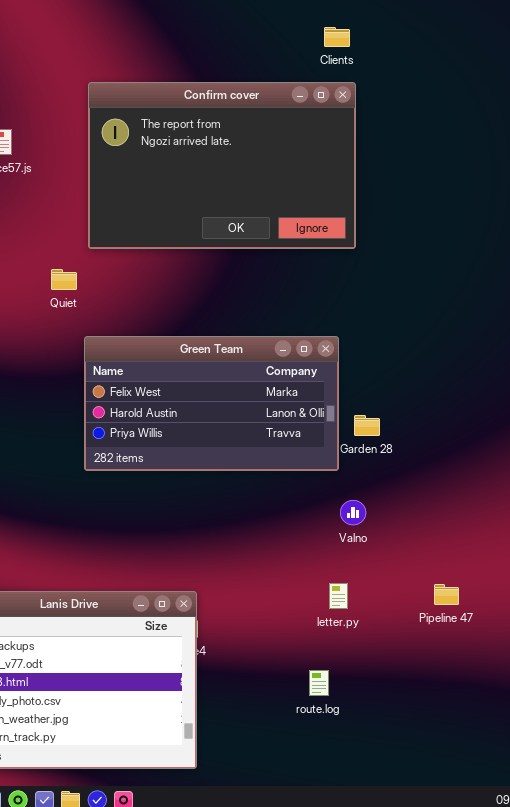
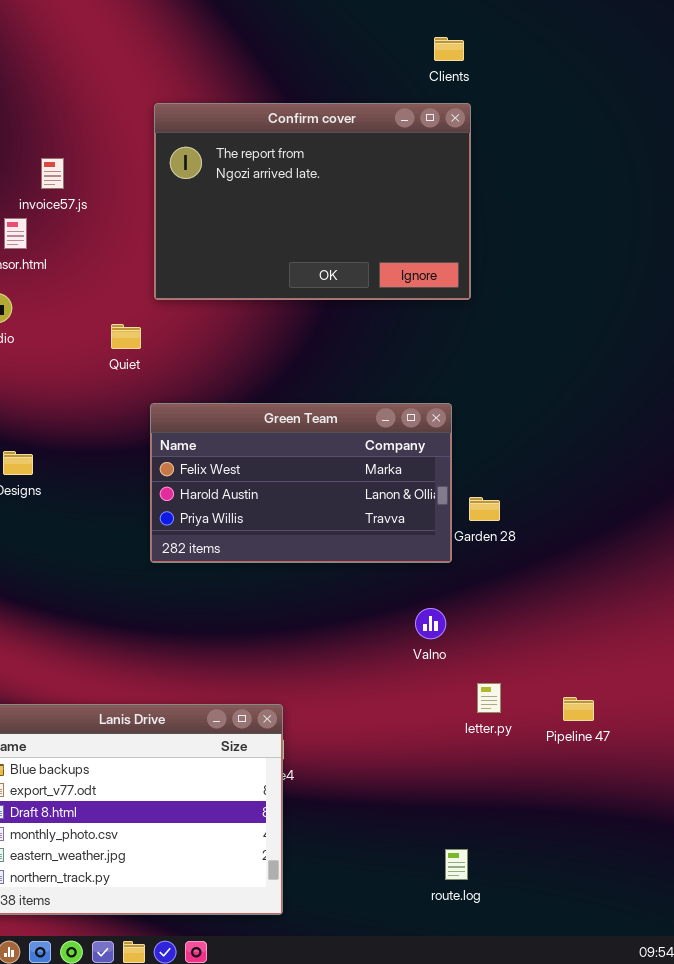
Valno: [340,500,366,525] -> [415,608,446,639], moved
letter.py: [329,583,348,609] -> [477,683,501,713], moved
route.log: [309,670,329,696] -> [445,849,468,880], moved

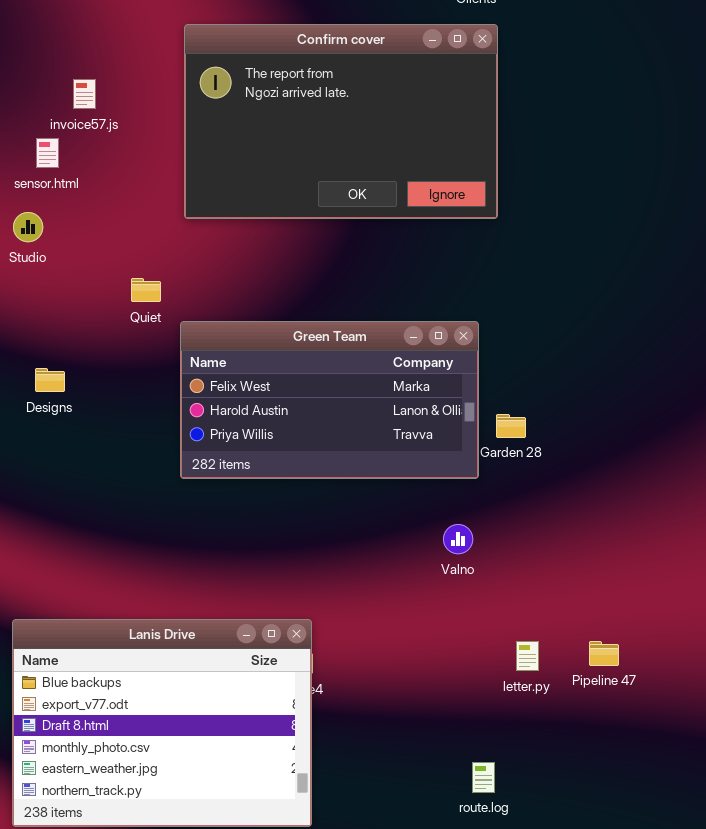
Quiet: [111,324,141,349] -> [131,278,161,302], moved
letter.py: [477,683,501,713] -> [516,641,539,671], moved
Pipeline 47: [563,697,594,721] -> [589,641,619,666], moved

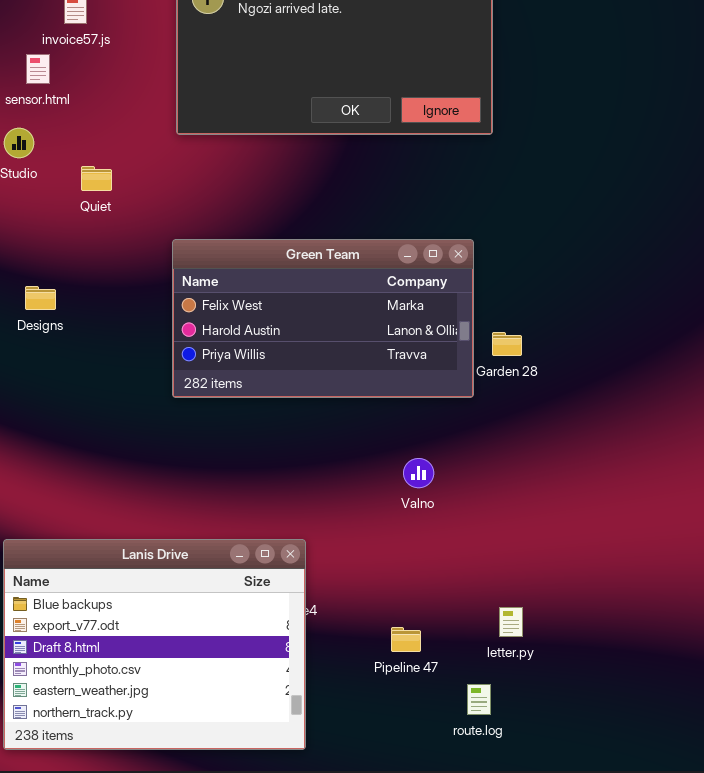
Quiet: [131,278,161,302] -> [81,166,112,191], moved
Valno: [443,524,473,554] -> [403,458,434,488], moved
letter.py: [516,641,539,671] -> [499,607,523,637], moved
Pipeline 47: [589,641,619,666] -> [391,627,421,652], moved

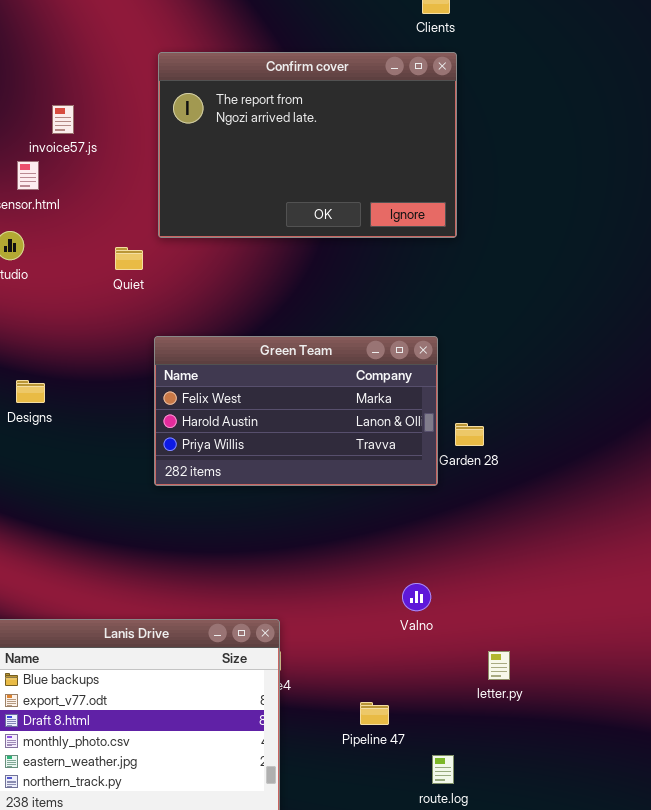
Quiet: [81,166,112,191] -> [115,247,143,270], moved
Valno: [403,458,434,488] -> [402,583,431,611], moved
letter.py: [499,607,523,637] -> [488,651,510,680], moved

